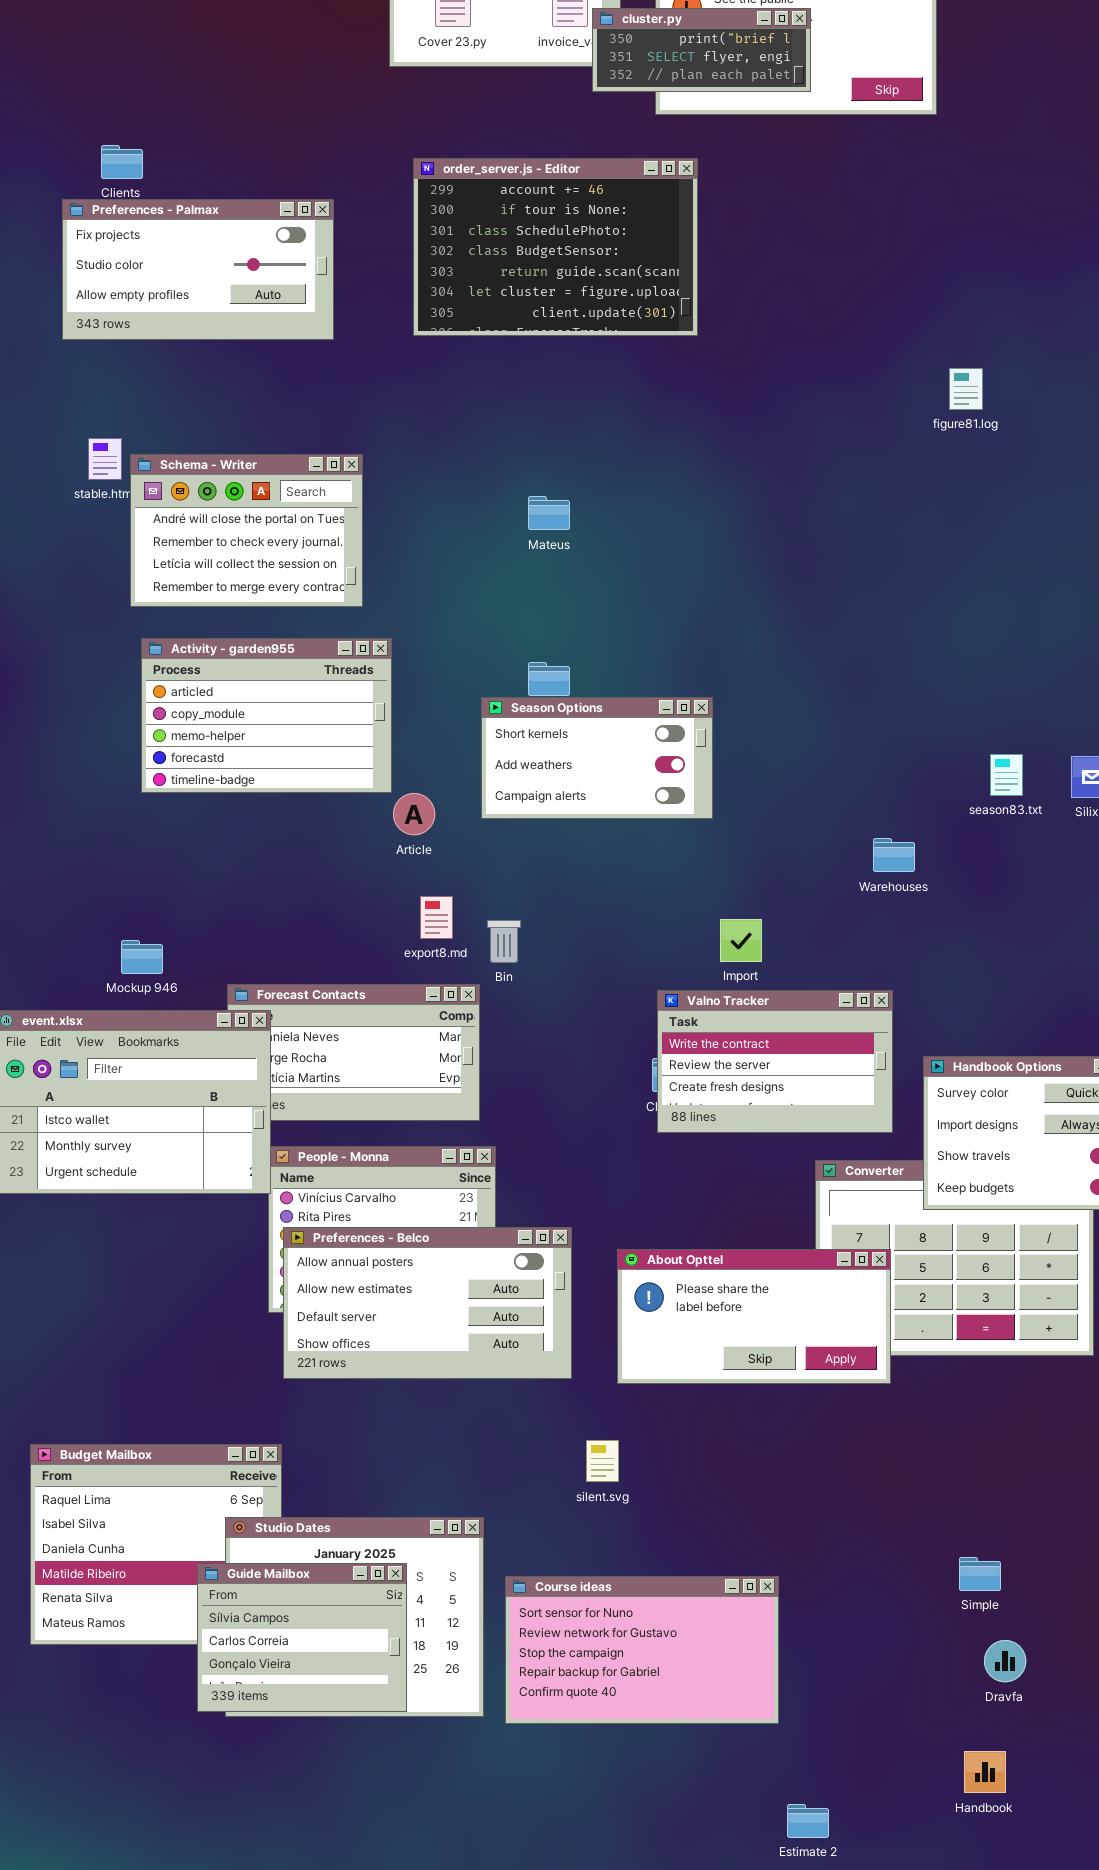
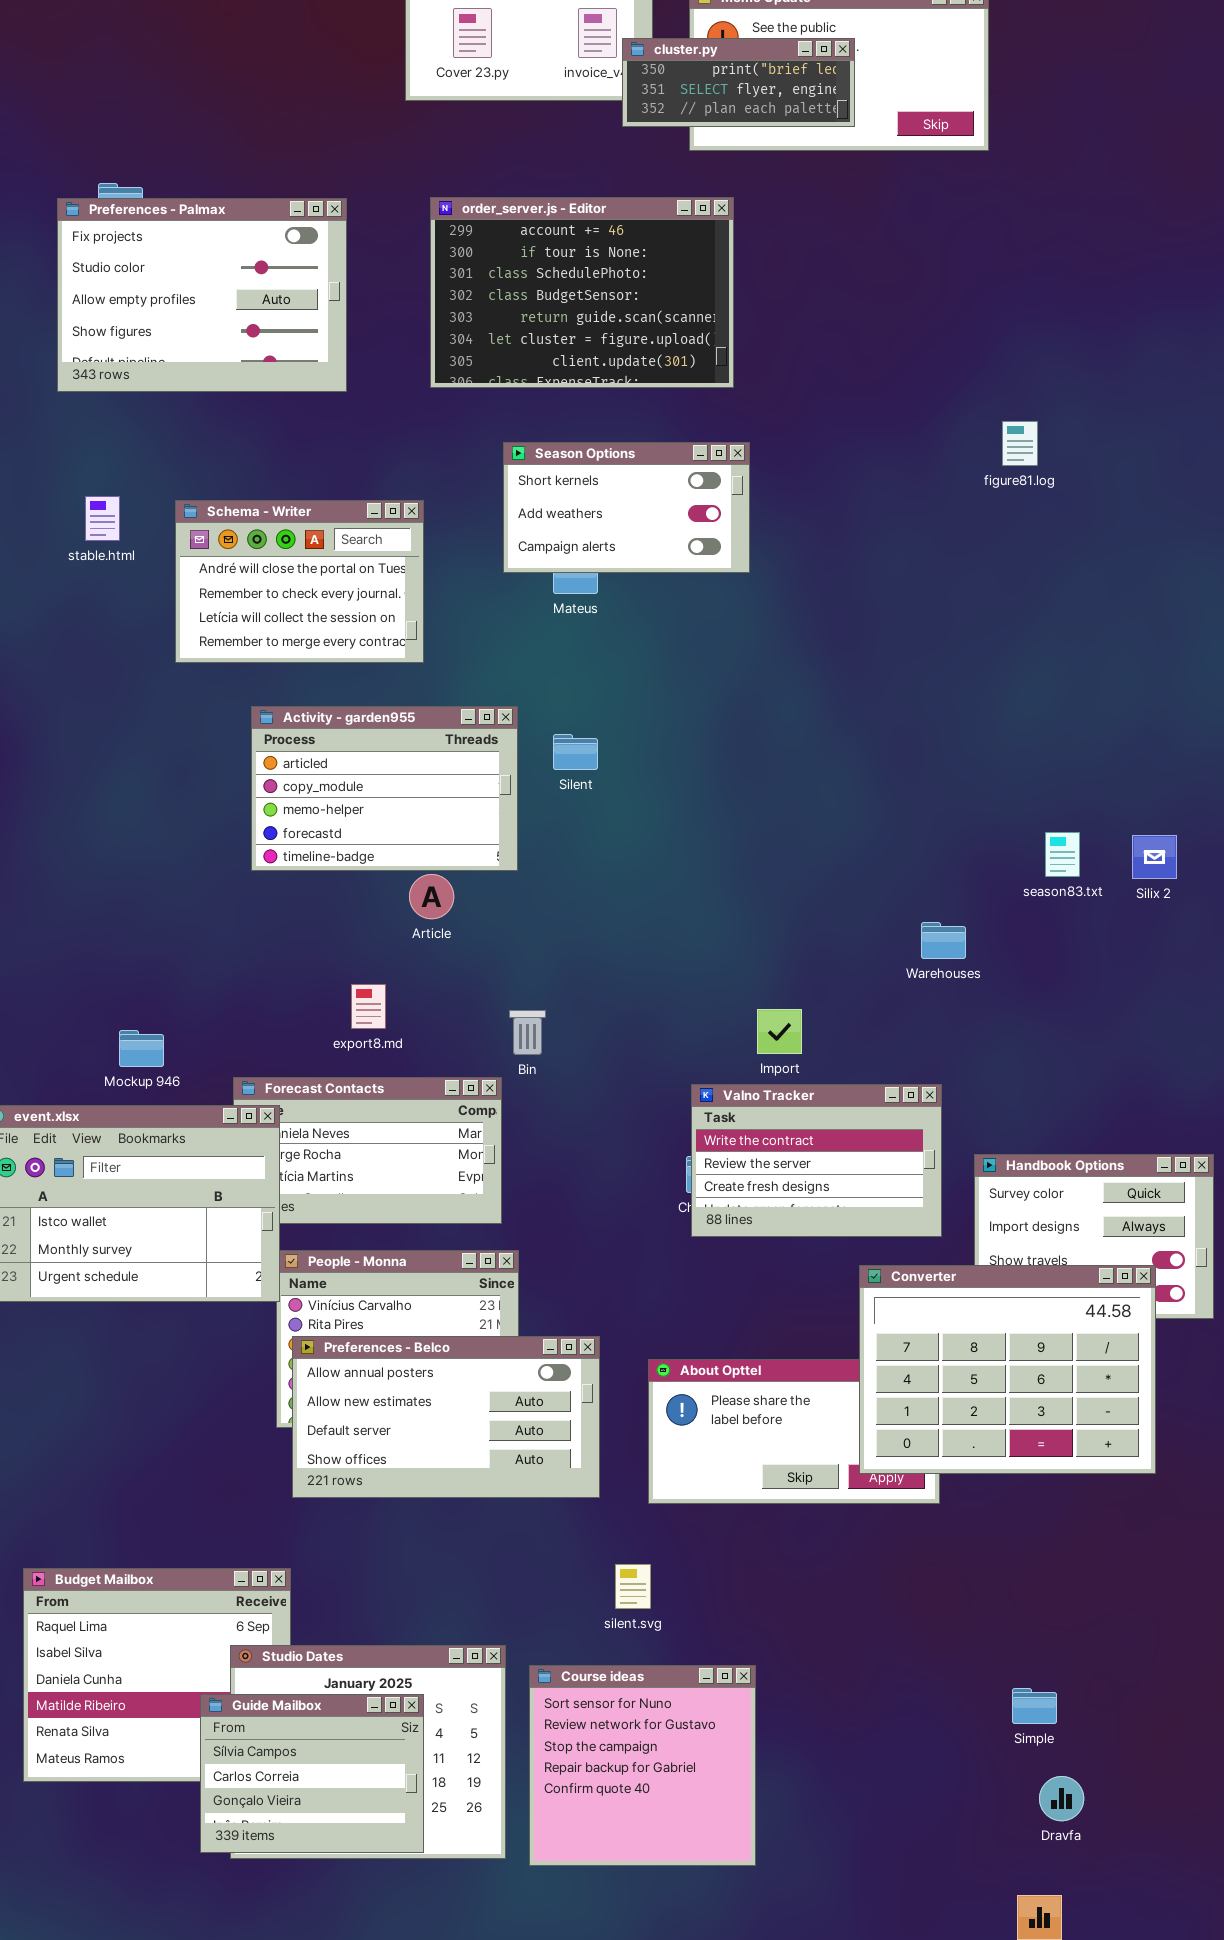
Preferences - Palmax: [62,199,334,340] -> [57,198,347,392], resized
Schema - Writer: [130,454,363,607] -> [175,500,424,663], moved
Activity - garden955: [141,638,392,793] -> [251,706,518,871], moved
Season Options: [481,697,713,819] -> [503,442,750,573], moved
export8.md: [420,896,453,939] -> [351,984,386,1029], moved
Converter: [815,1160,1094,1356] -> [859,1265,1156,1474], raised
Course ideas: [505,1576,779,1724] -> [529,1665,756,1866], resized

